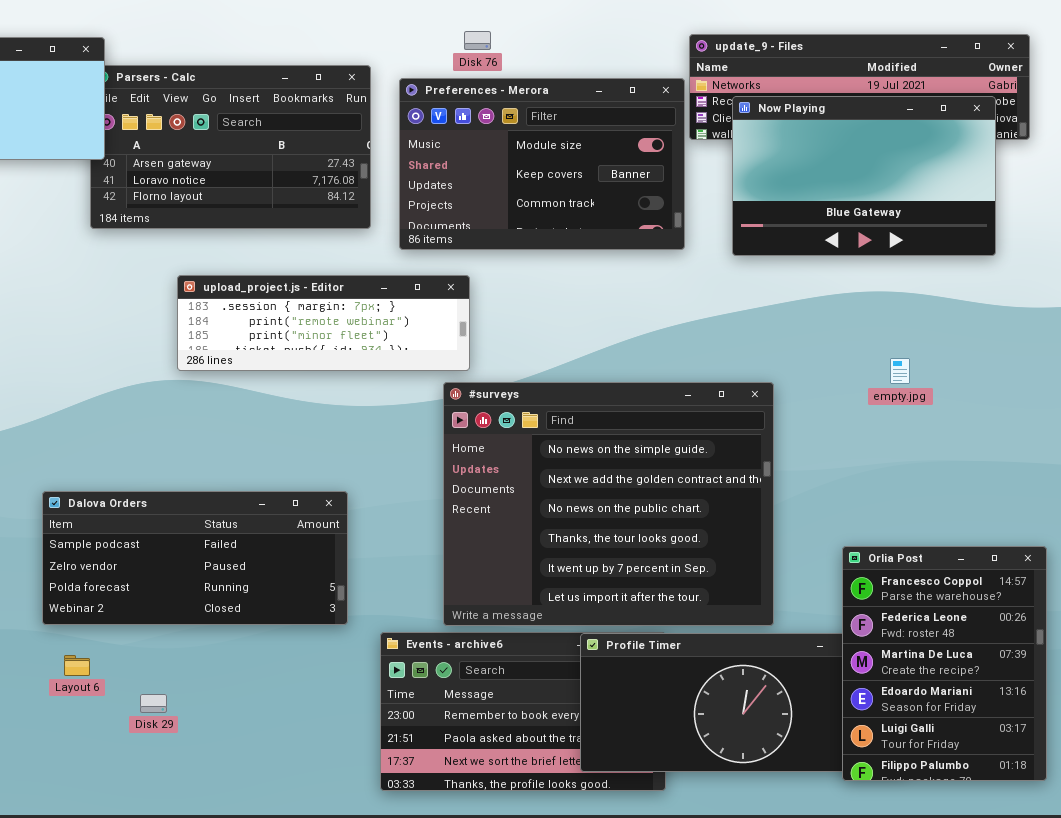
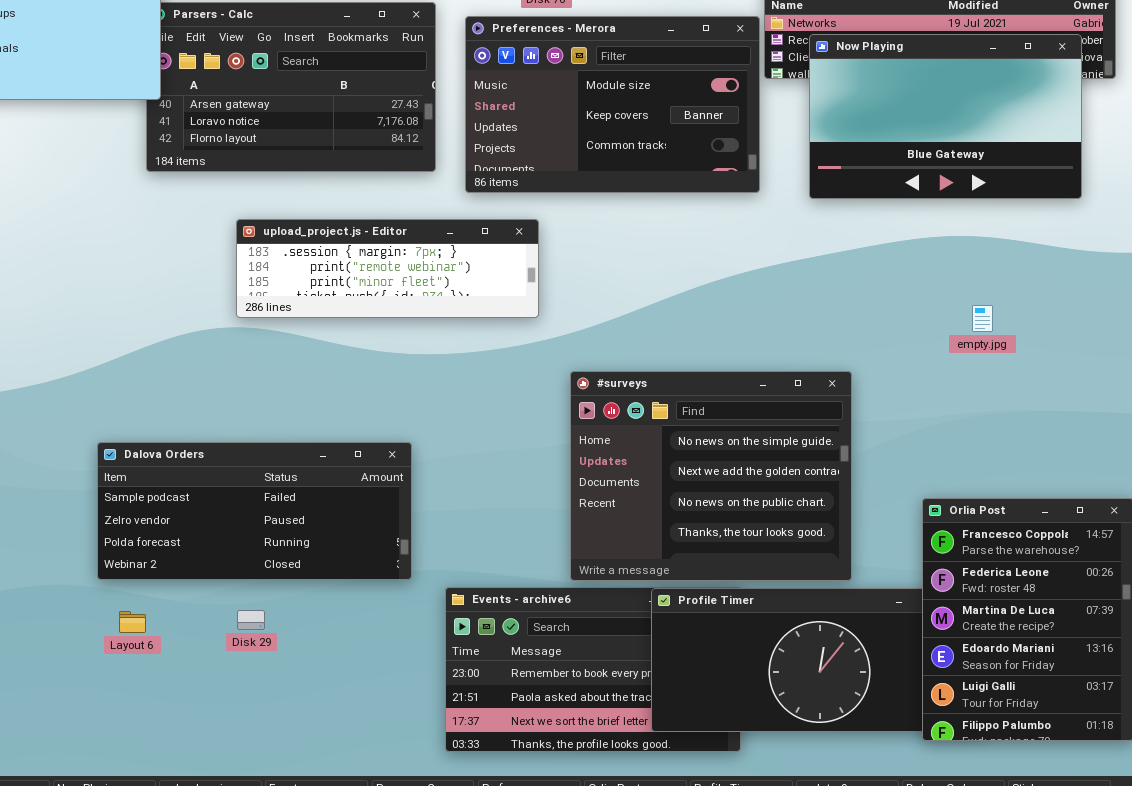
#surveys: [443,382,774,626] -> [570,371,852,581], resized
Disk 29: [140,694,167,713] -> [237,610,265,630], moved

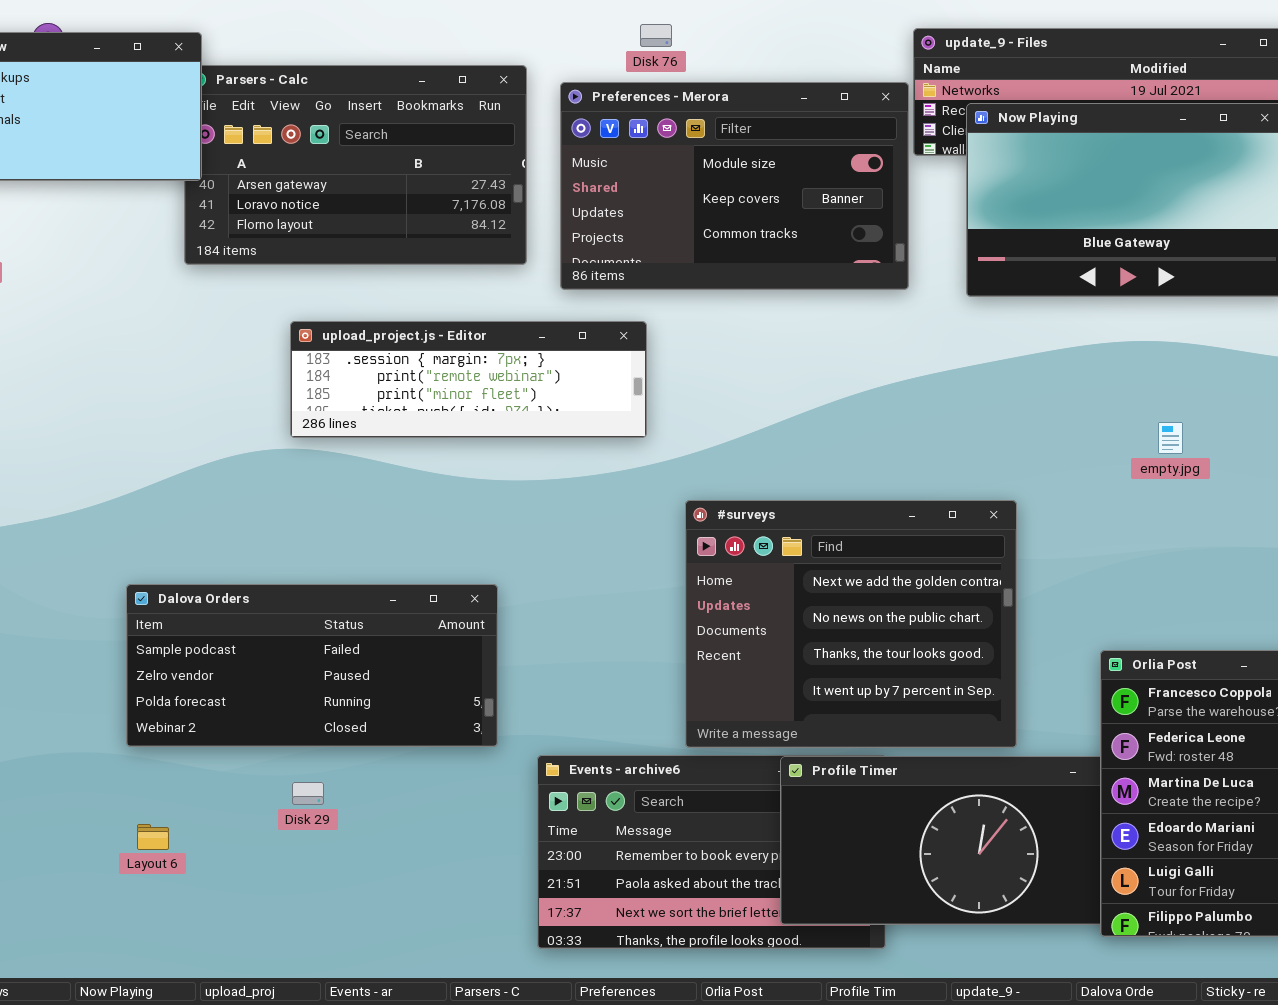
#surveys: [570,371,852,581] -> [685,500,1017,748], scrolled down 1 row
Layout 6: [119,611,146,633] -> [137,824,169,850], moved

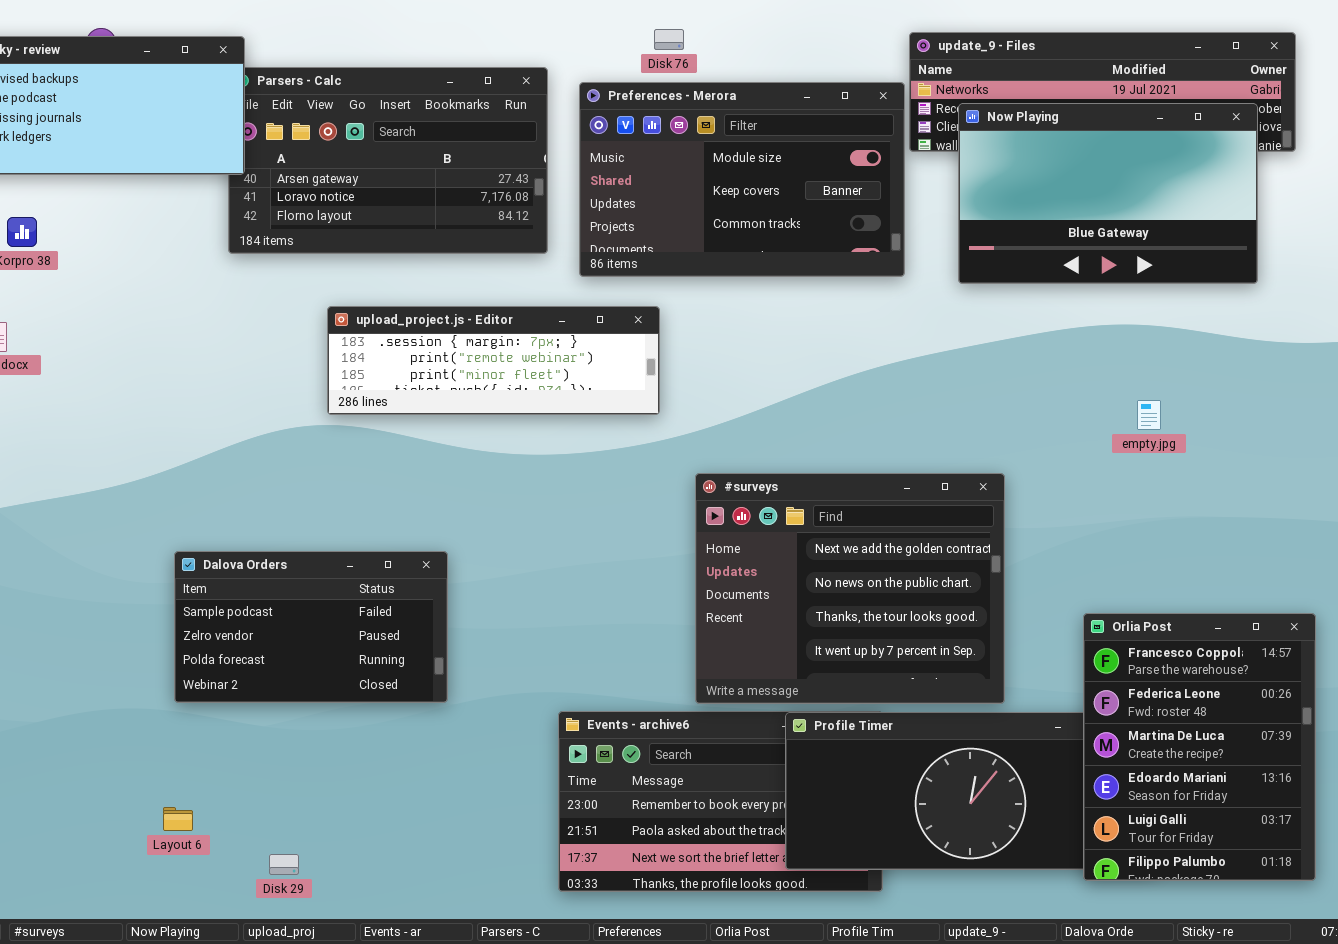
Dalova Orders: [126,584,498,747] -> [174,551,448,703], resized
Disk 29: [292,782,324,805] -> [269,854,299,875], moved
Layout 6: [137,824,169,850] -> [163,807,193,831], moved

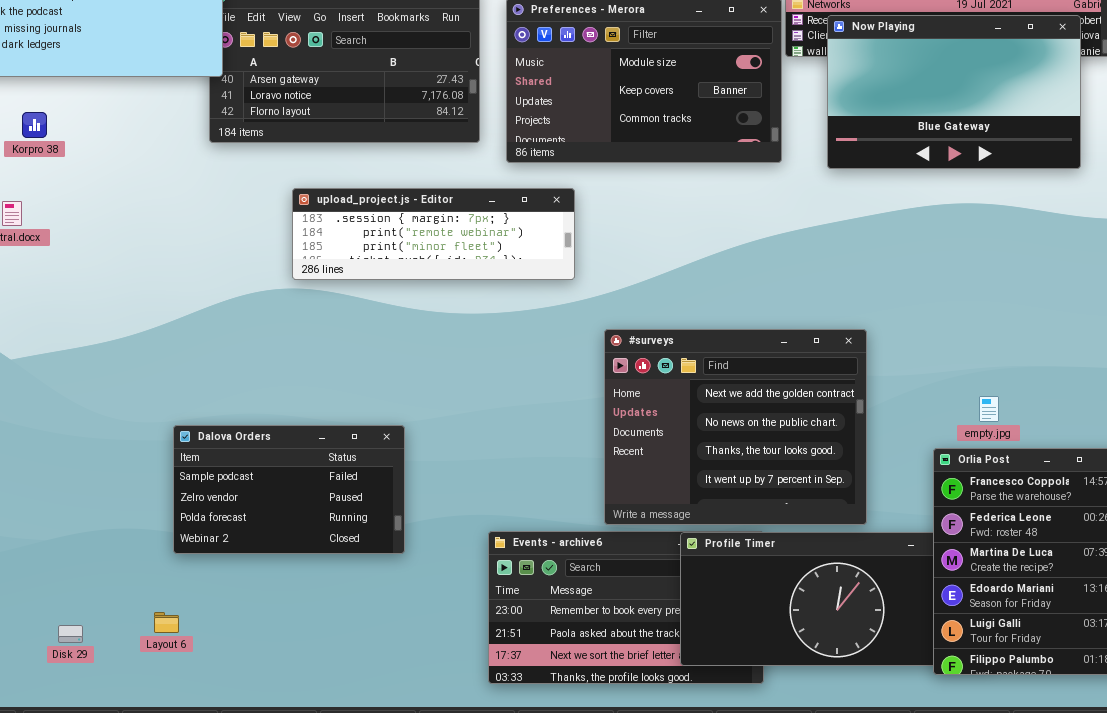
empty.jpg: [1137,400,1161,430] -> [979,396,999,422], moved
Dalova Orders: [174,551,448,703] -> [173,425,405,554], moved
Disk 29: [269,854,299,875] -> [58,625,83,643], moved

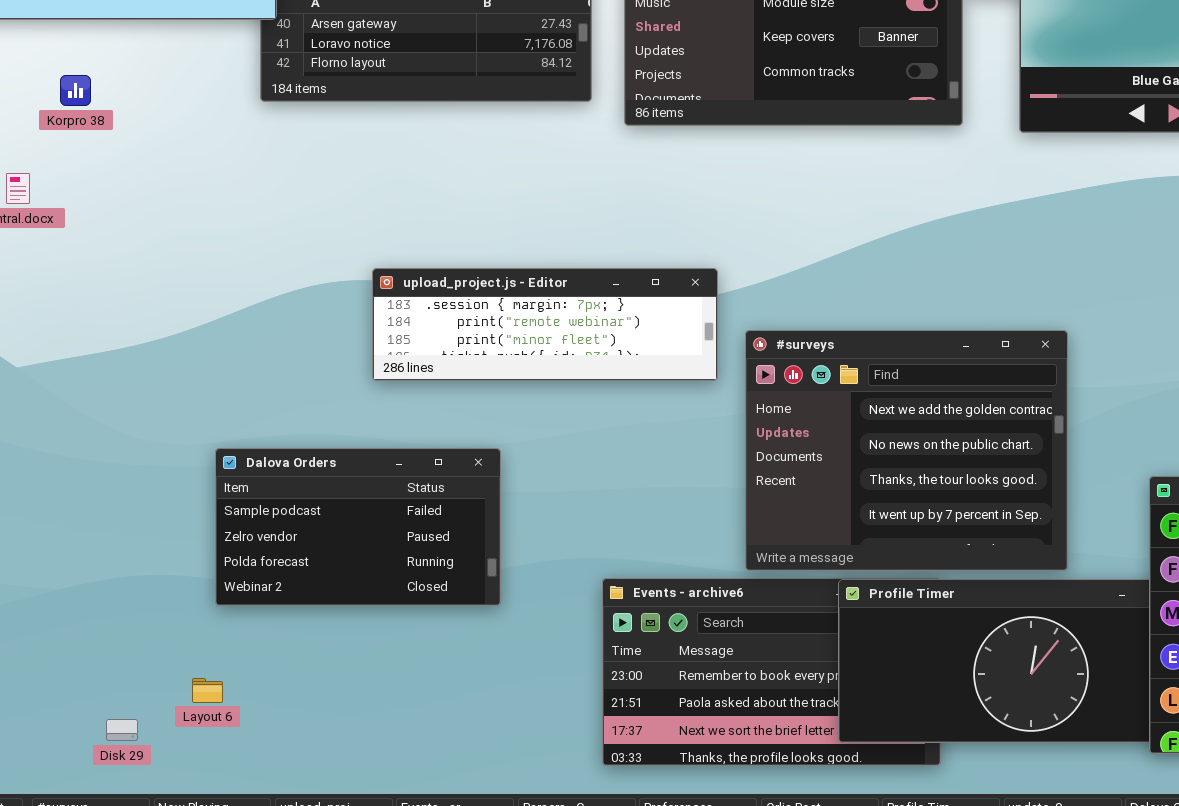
Korpro 38: [22,112,47,138] -> [60,75,91,106], moved
upload_project.js - Editor: [292,188,575,280] -> [372,268,718,381], moved
Disk 29: [58,625,83,643] -> [106,719,138,741], moved

